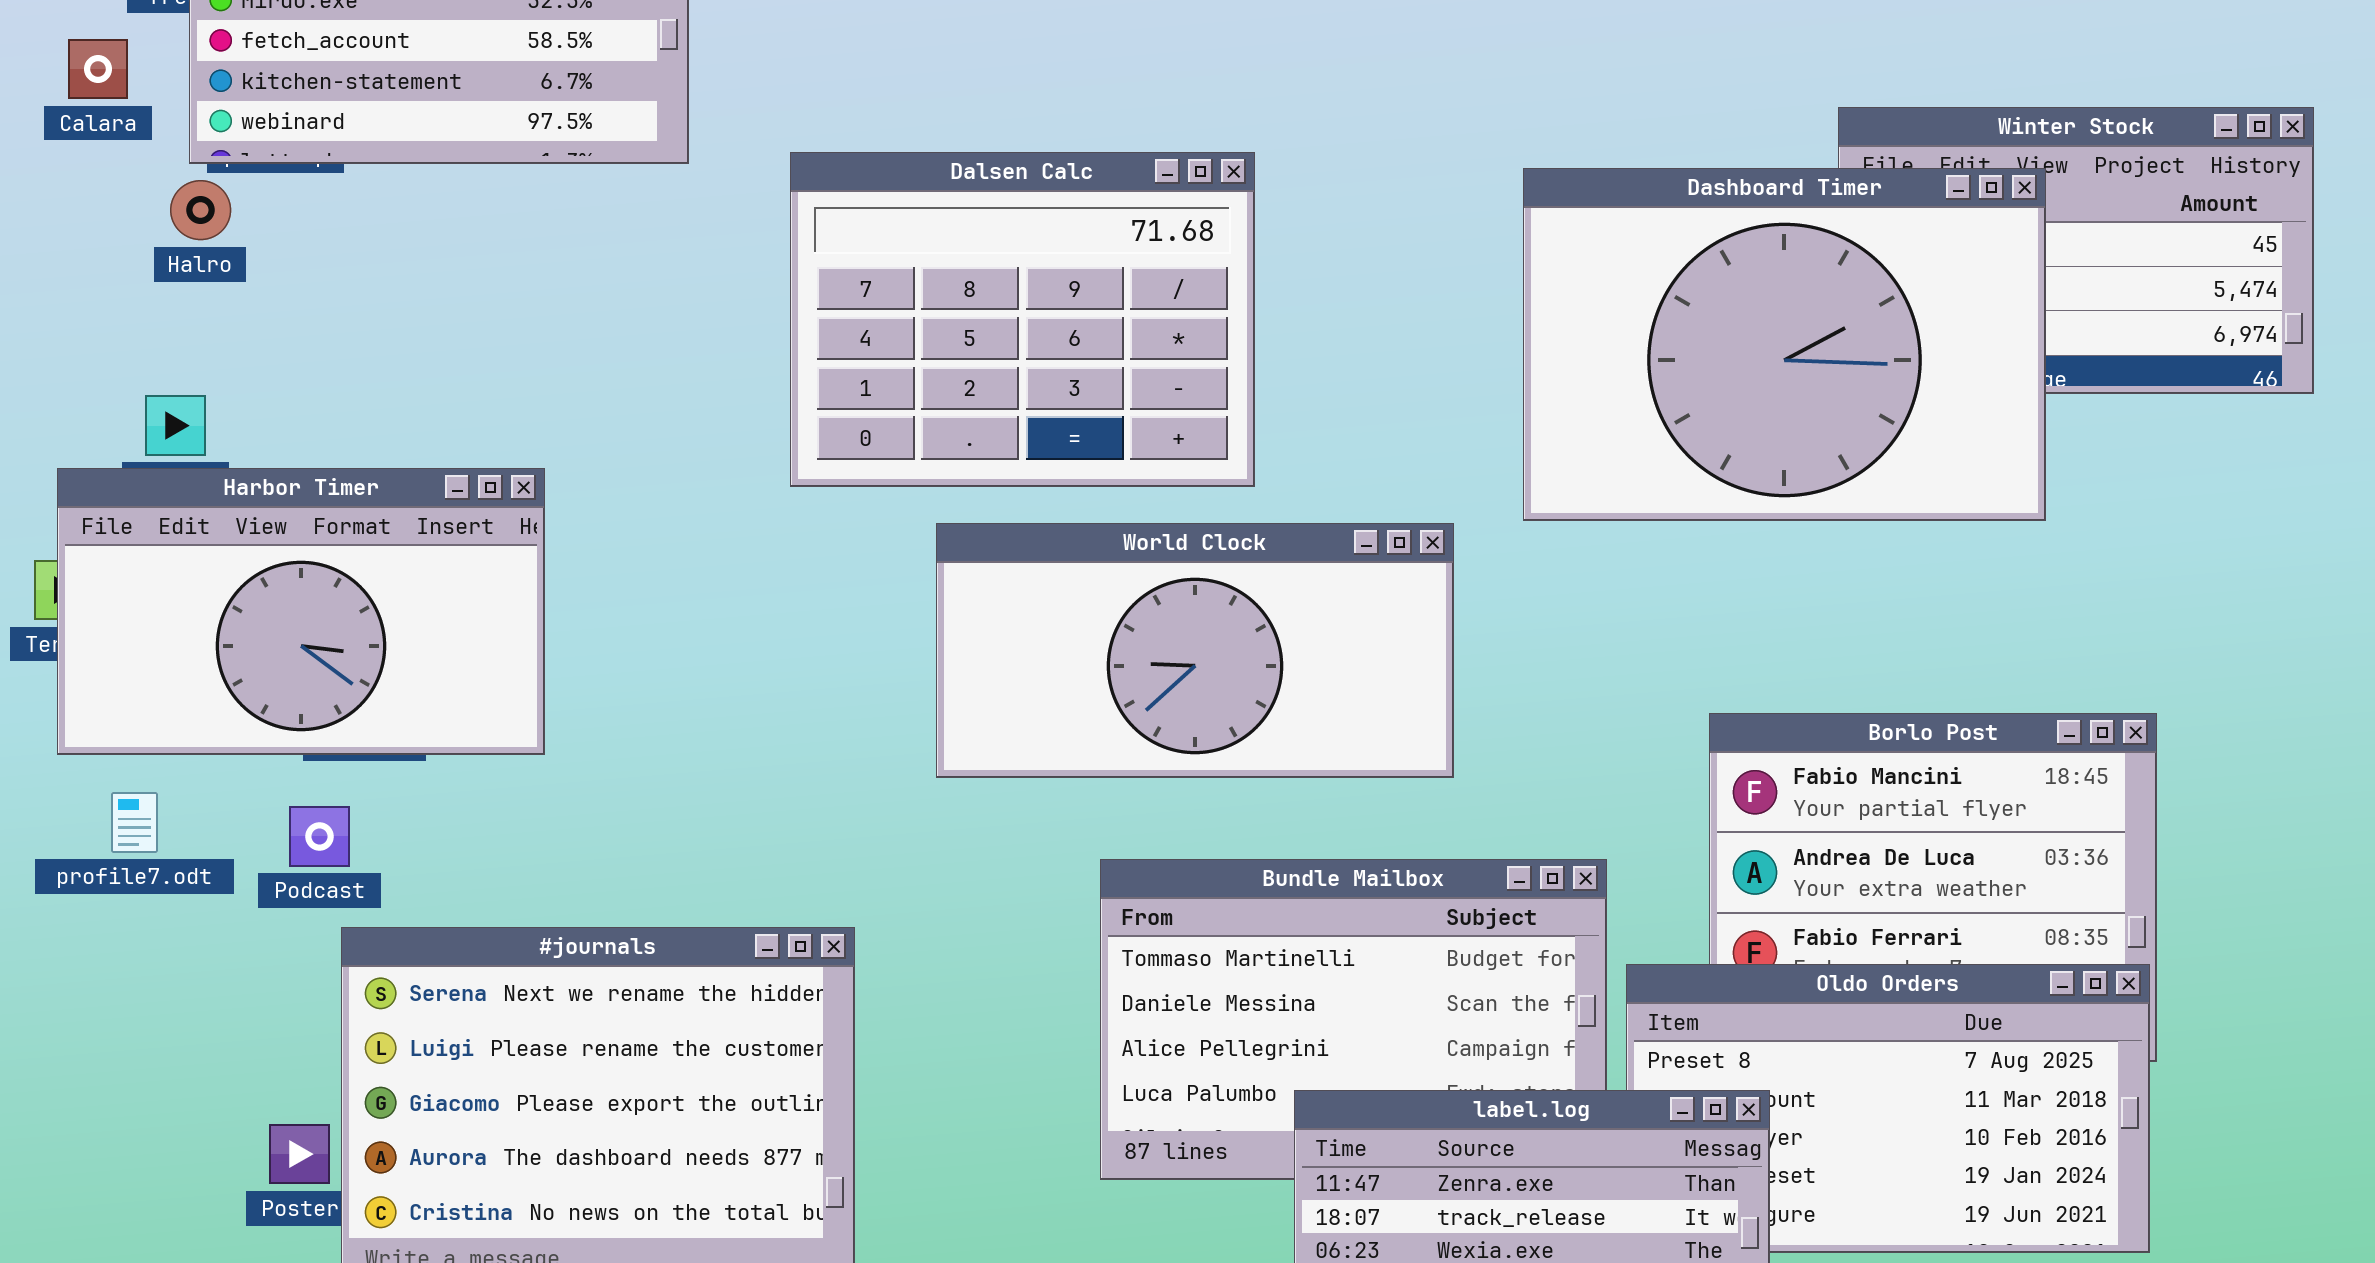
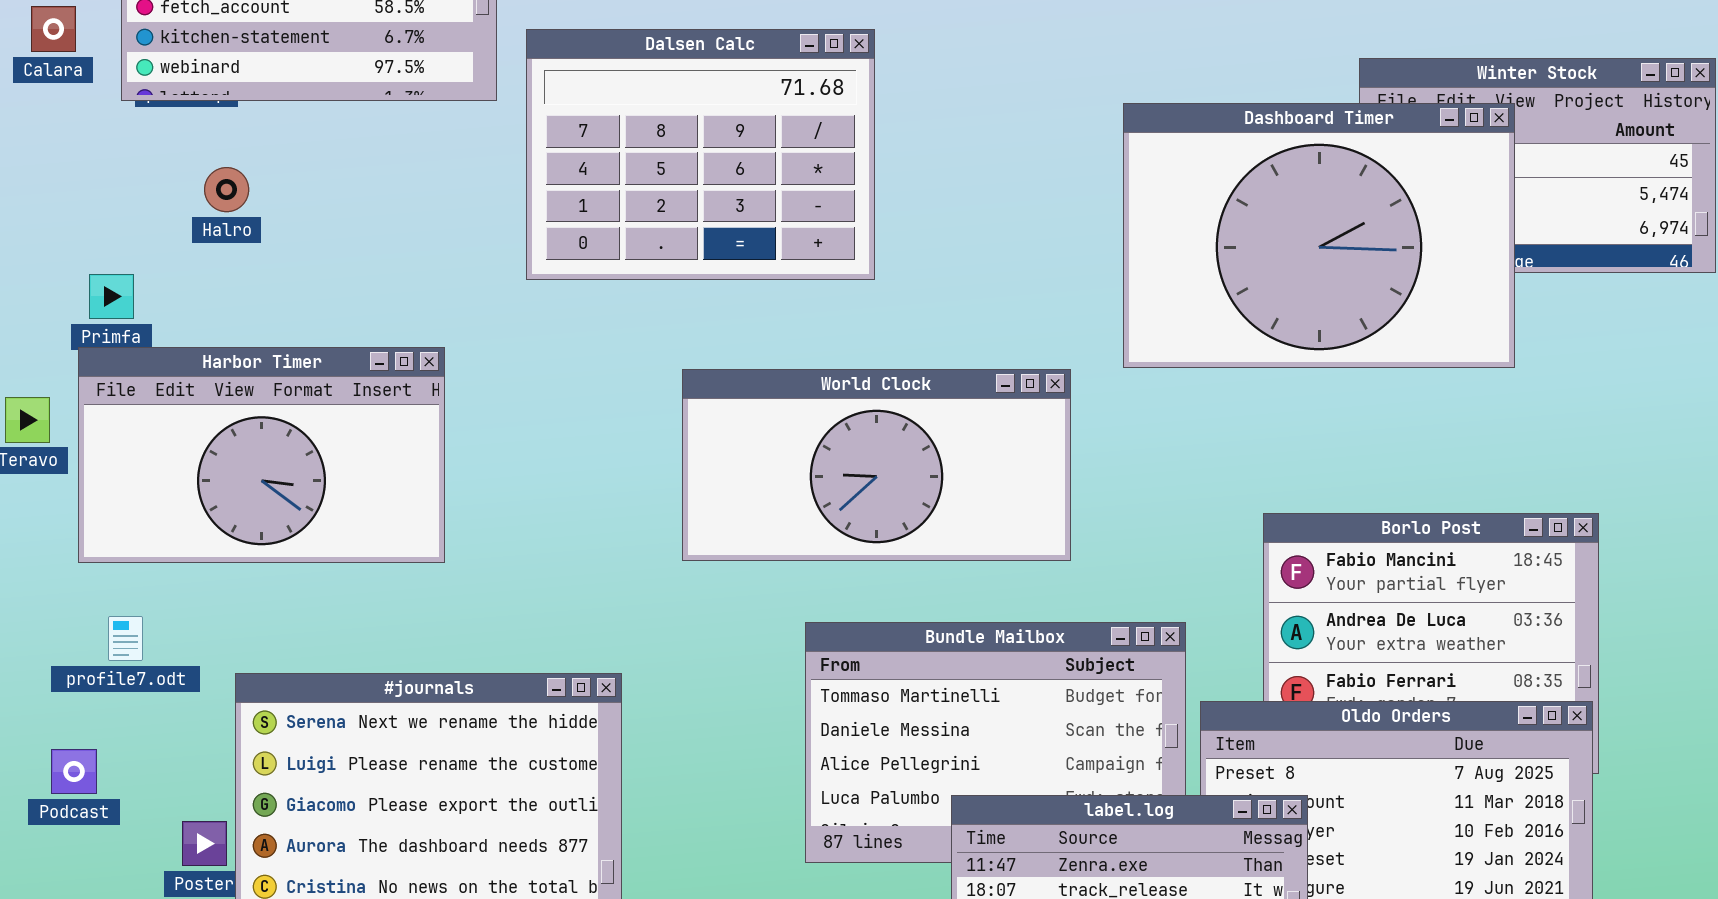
Dalsen Calc: [790,152,1255,487] -> [526,29,875,280], moved
Halro: [170,180,231,240] -> [204,167,249,212], moved
Harbor Timer: [57,468,545,755] -> [78,347,445,563], moved
profile7.odt: [111,792,158,853] -> [108,616,143,661], moved
Podcast: [289,806,350,867] -> [51,749,97,794], moved

